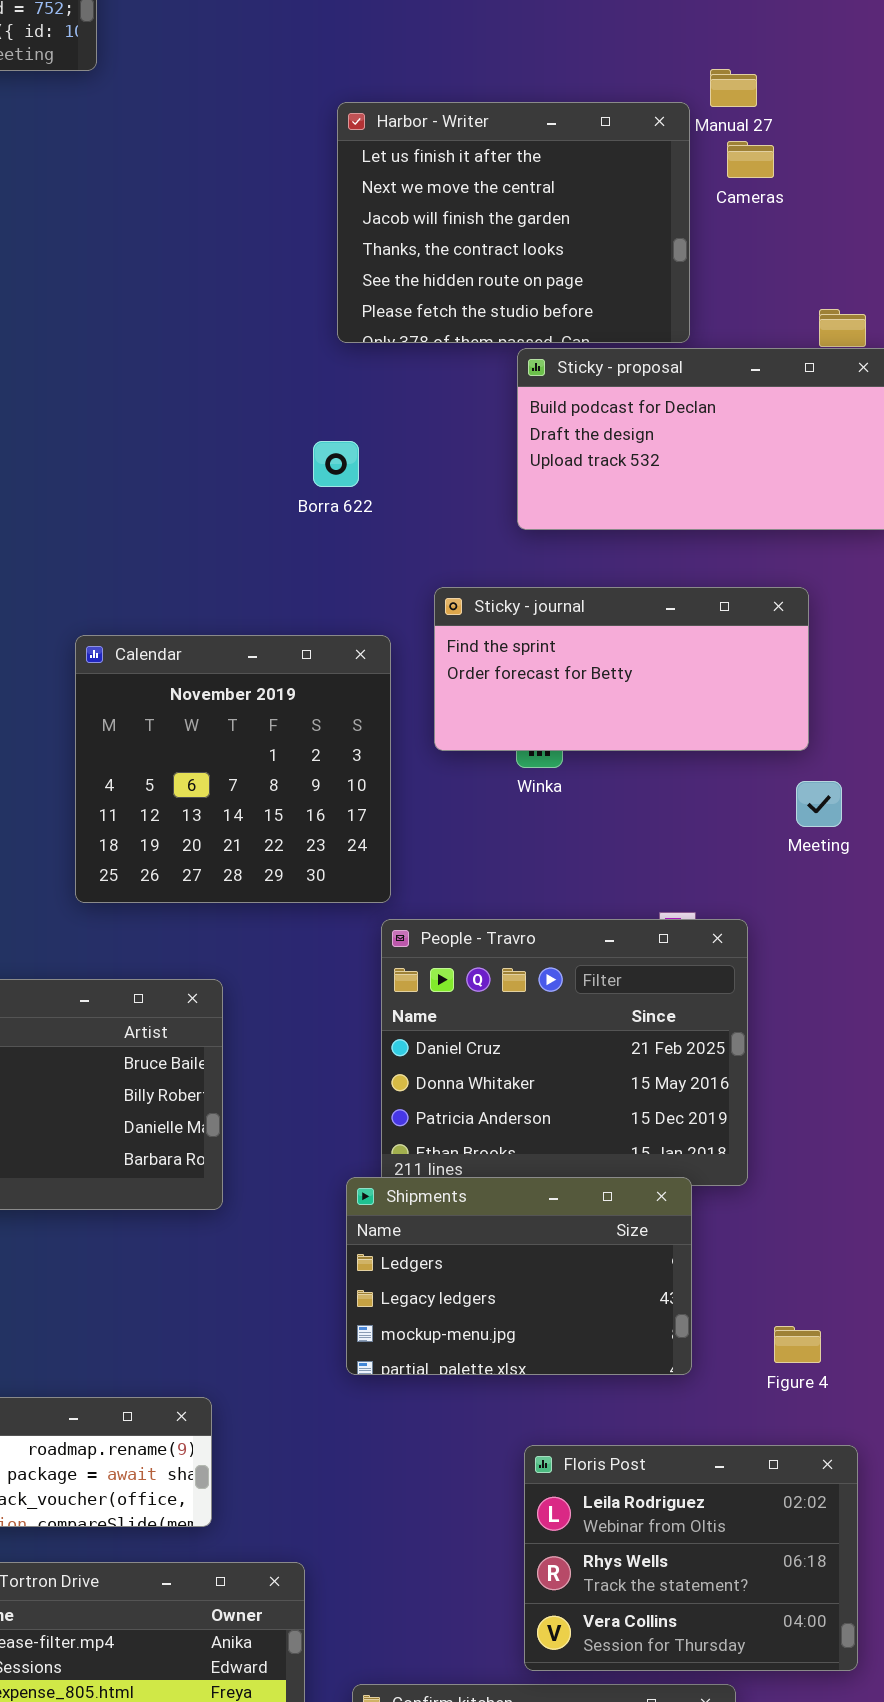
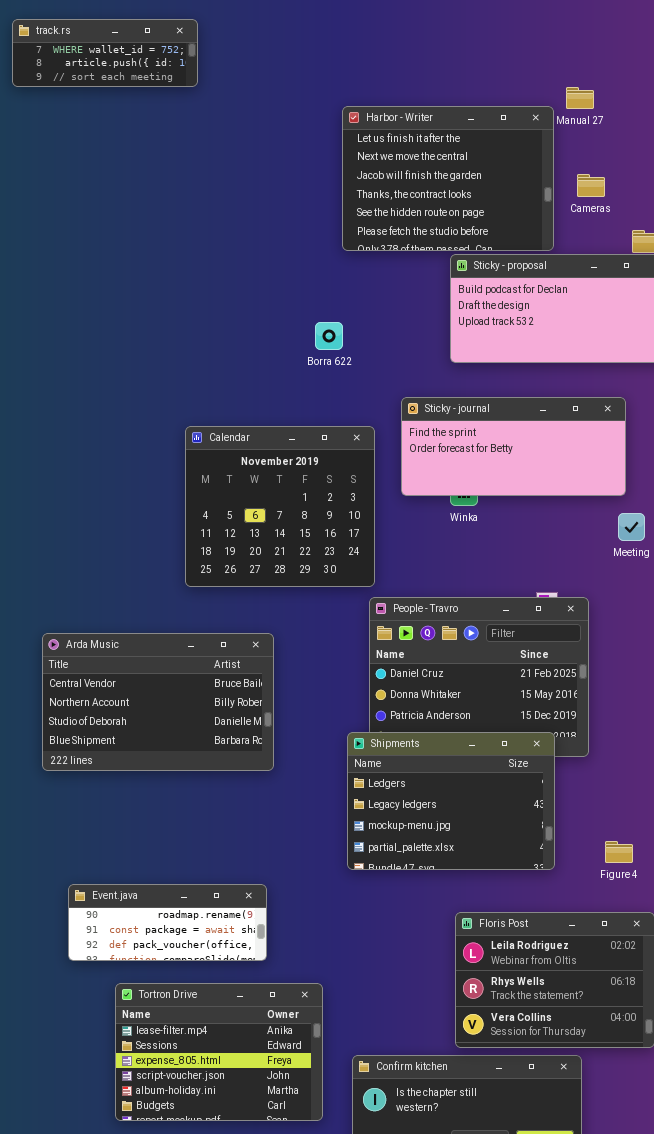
Cameras: [727,141,774,178] -> [577,174,605,197], moved
Borra 622: [313,441,359,487] -> [315,322,343,350], moved
Shipments: [346,1177,692,1375] -> [347,732,555,870], resized

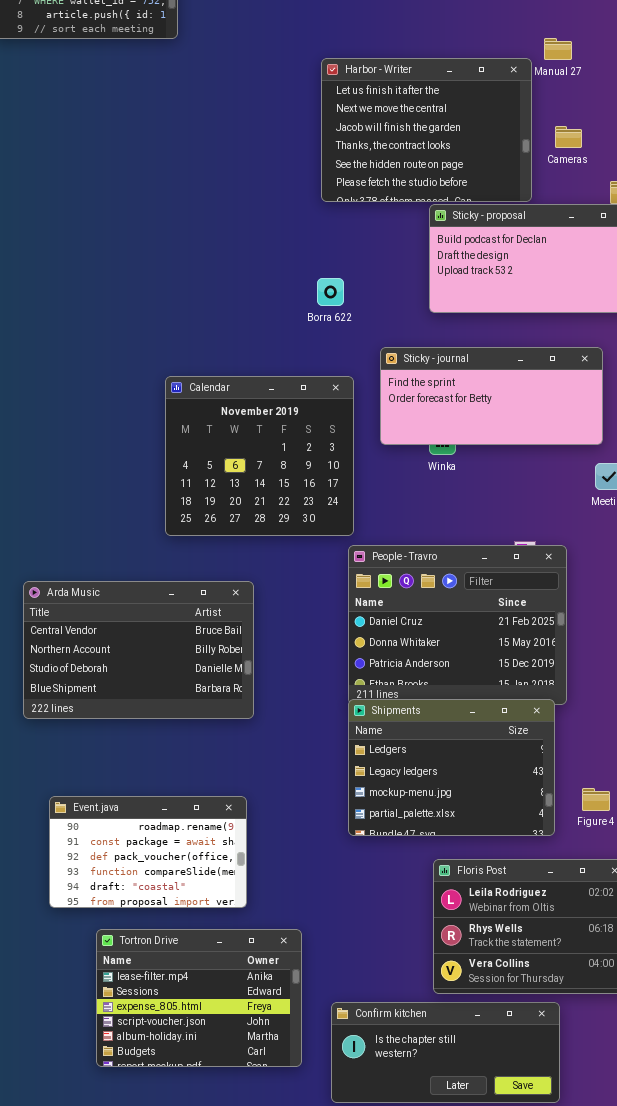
Borra 622: [315,322,343,350] -> [317,278,344,306], moved
Shipments: [347,732,555,870] -> [348,699,555,836], moved
Event.java: [68,884,267,961] -> [49,796,247,908], resized

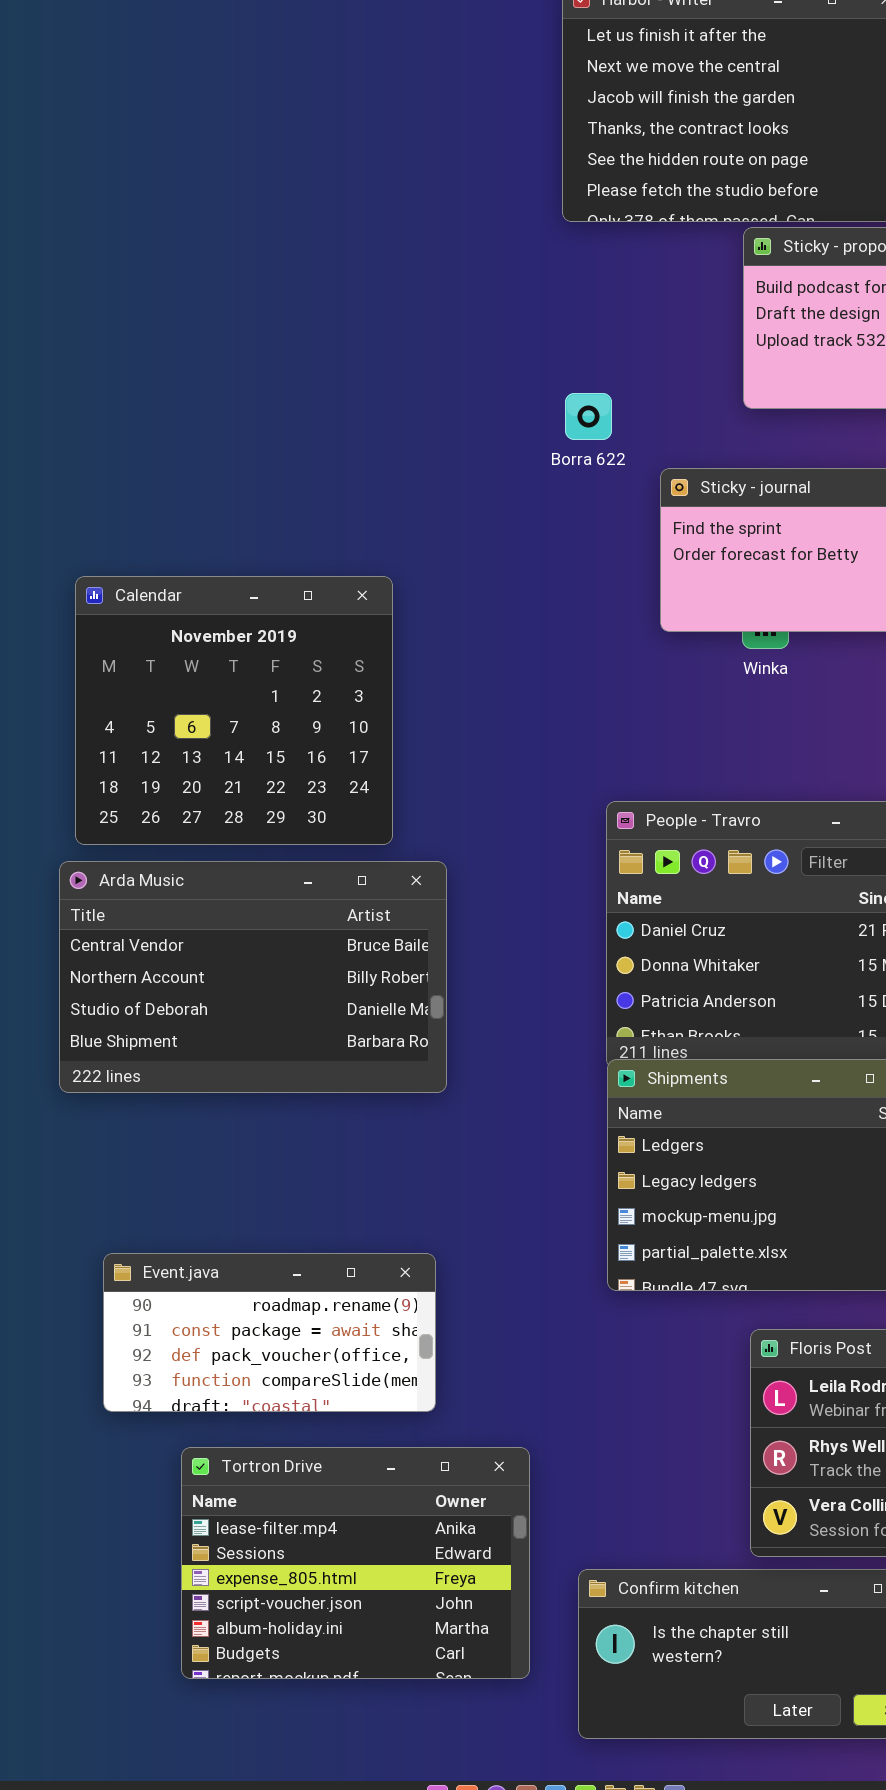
Borra 622: [317,278,344,306] -> [565,393,612,440], moved
Calendar: [165,376,354,536] -> [75,576,393,845], moved
Event.java: [49,796,247,908] -> [103,1253,436,1412], resized

